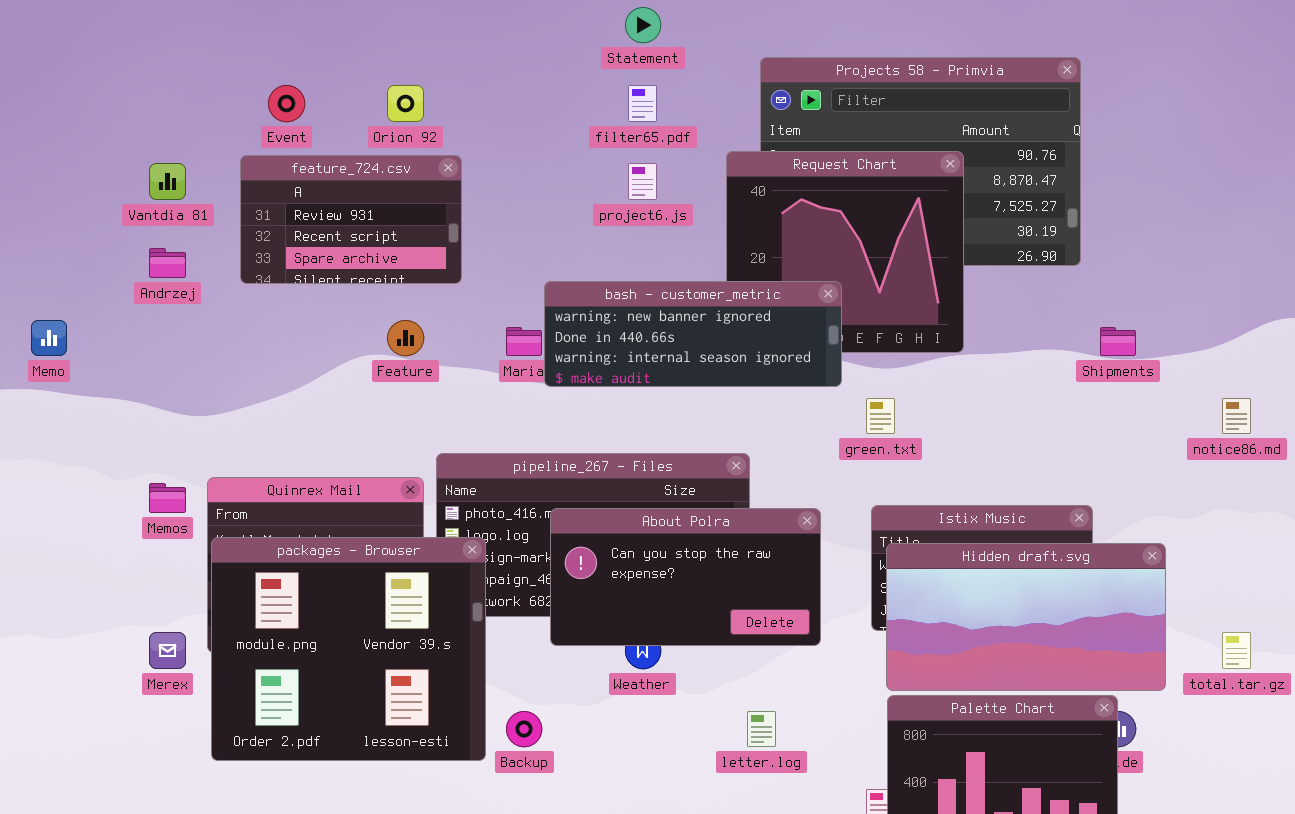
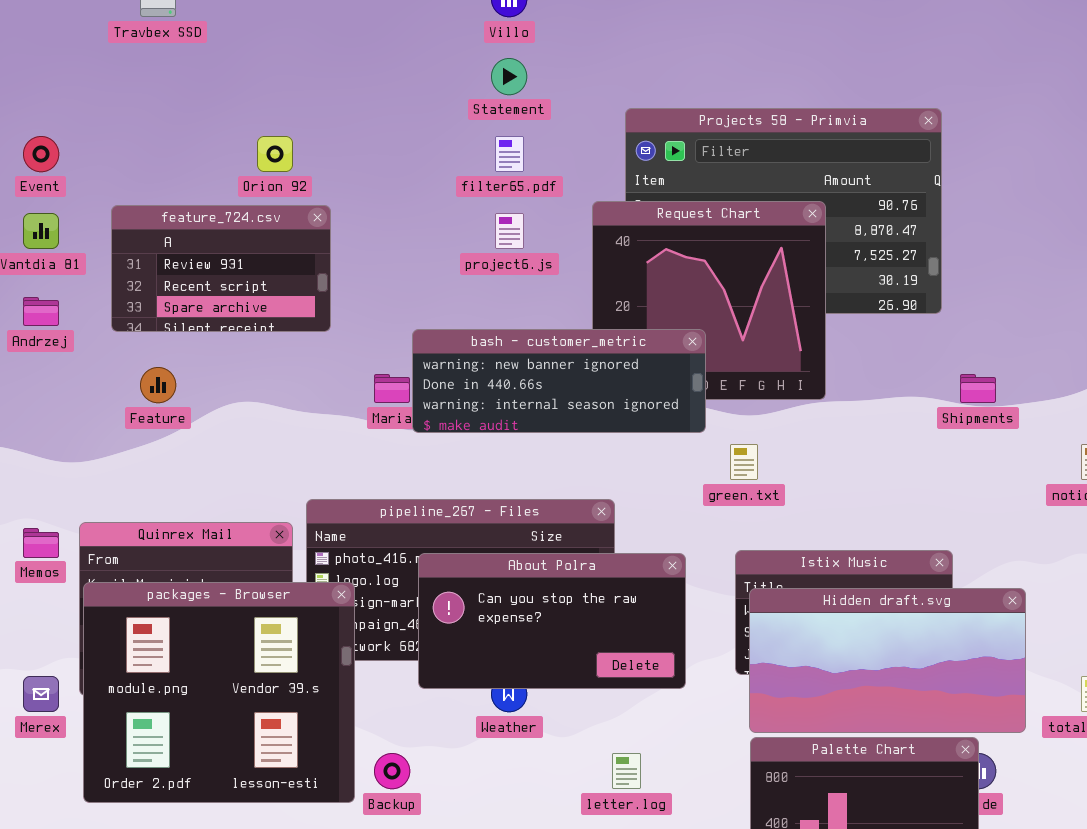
Event: [268,85,305,122] -> [23,136,59,172], moved
Feature: [387,320,424,356] -> [140,367,176,403], moved

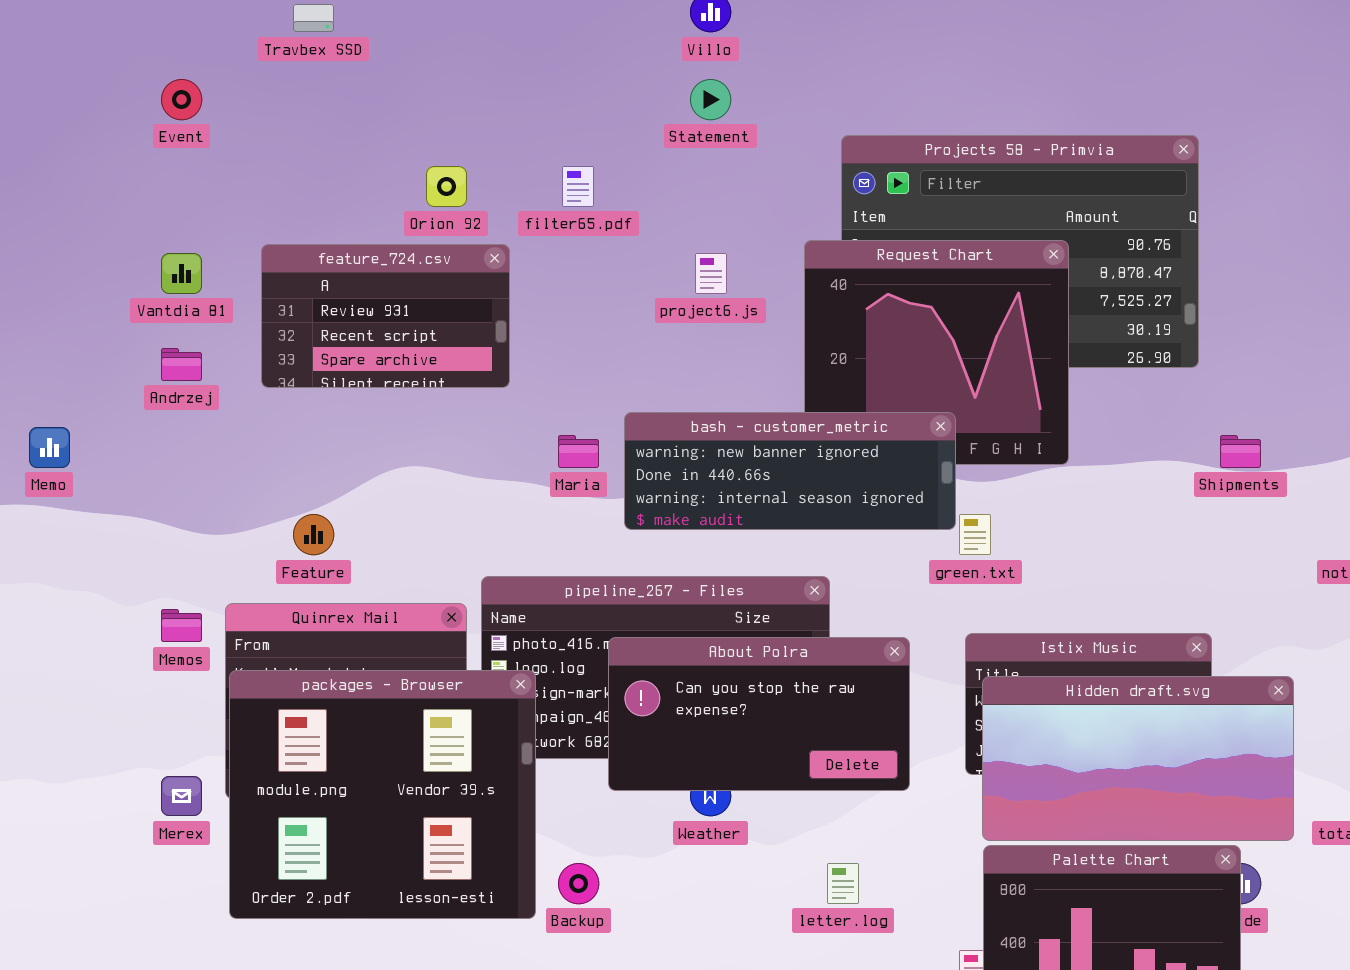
Event: [23,136,59,172] -> [161,79,202,120], moved
filter65.pdf: [495,136,524,172] -> [562,166,594,207], moved
bash - customer_metric: [412,329,706,433] -> [624,412,956,530], moved
Feature: [140,367,176,403] -> [293,514,334,555], moved

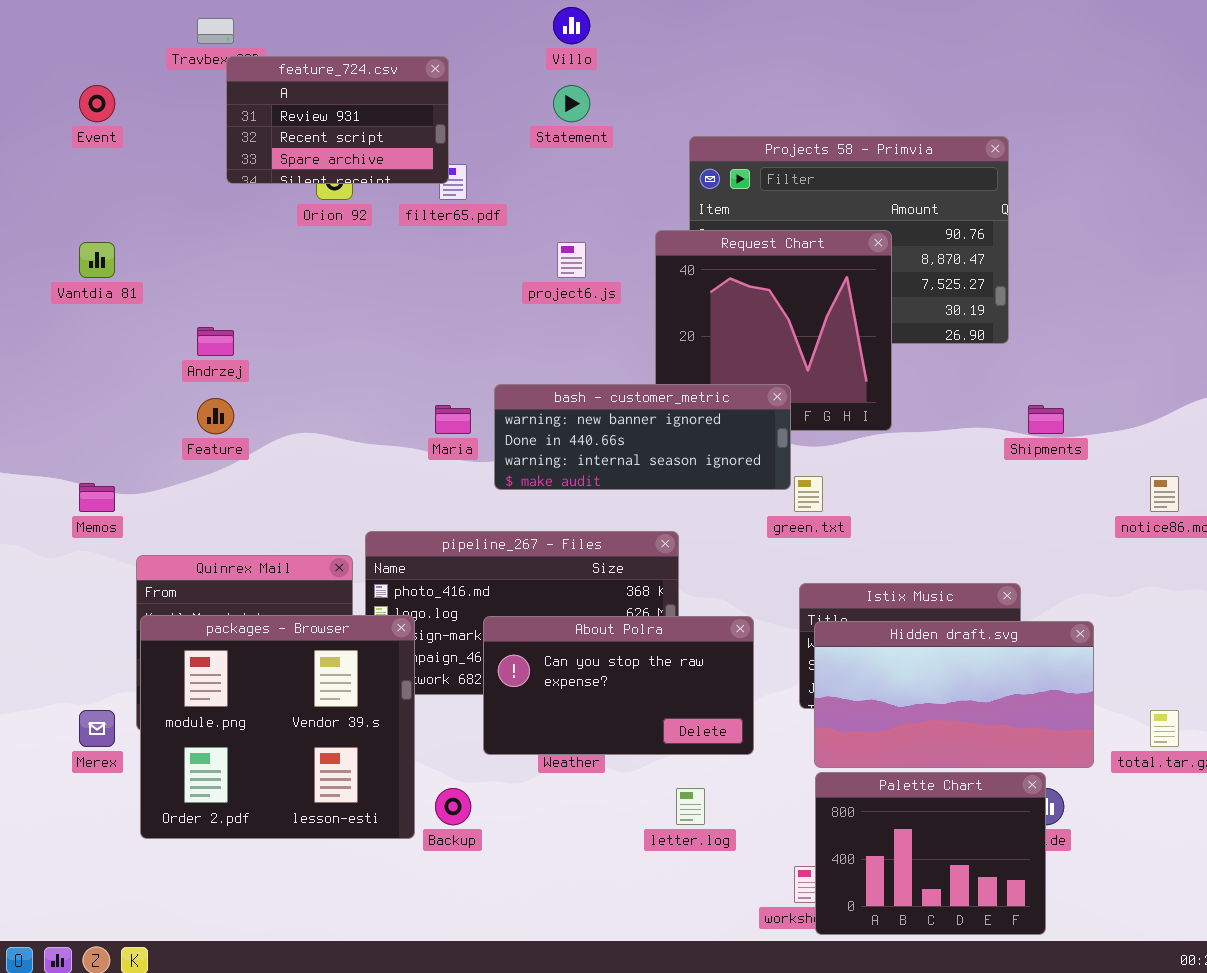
feature_724.csv: [261,244,510,388] -> [226,56,449,184], moved
Andrzej: [161,348,202,381] -> [197,327,234,356], moved
Feature: [293,514,334,555] -> [197,398,234,434], moved
Memos: [161,609,202,642] -> [79,483,115,512], moved
About Polra: [608,637,910,791] -> [483,616,754,755], moved

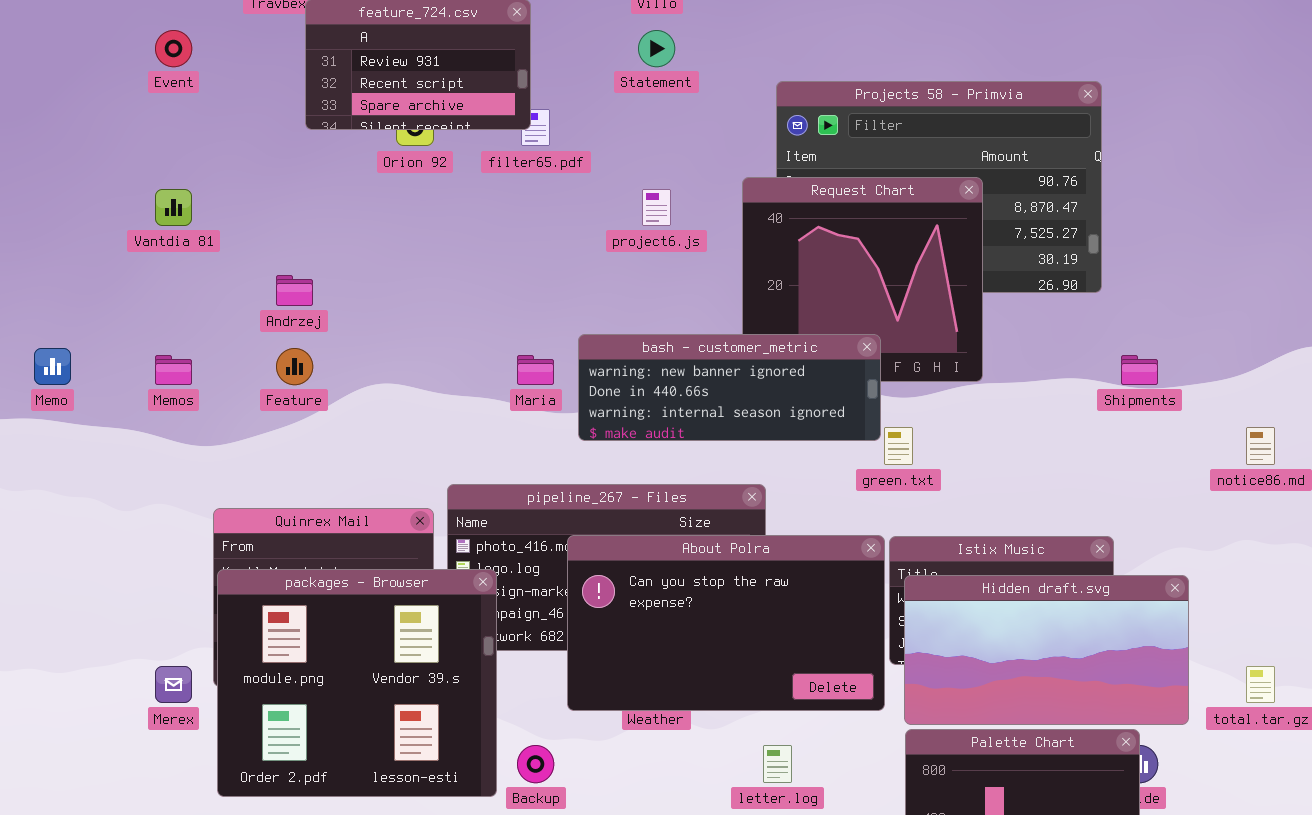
Memos: [79,483,115,512] -> [155,355,192,385], moved
About Polra: [483,616,754,755] -> [567,535,885,711], resized

